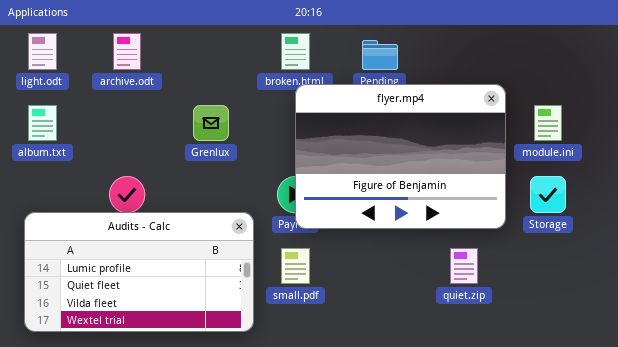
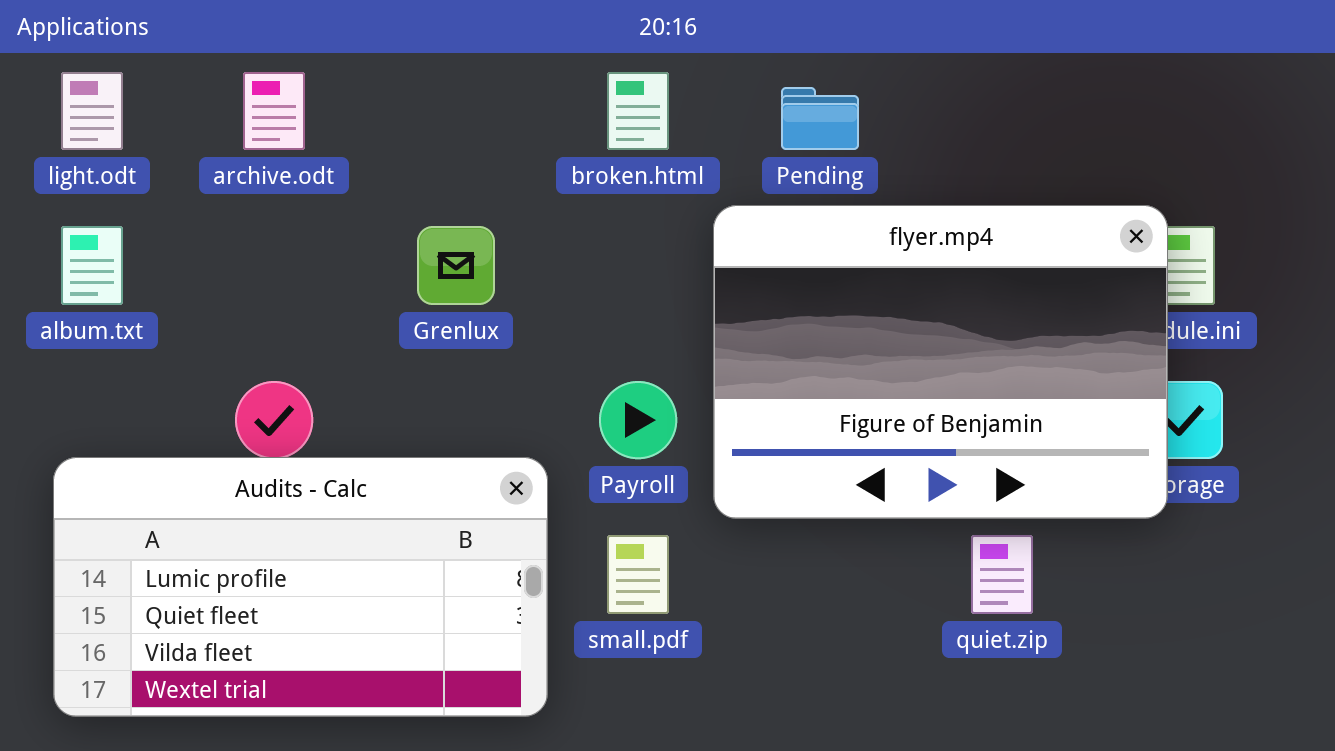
flyer.mp4: [295,84,506,229] -> [713,205,1168,519], moved

